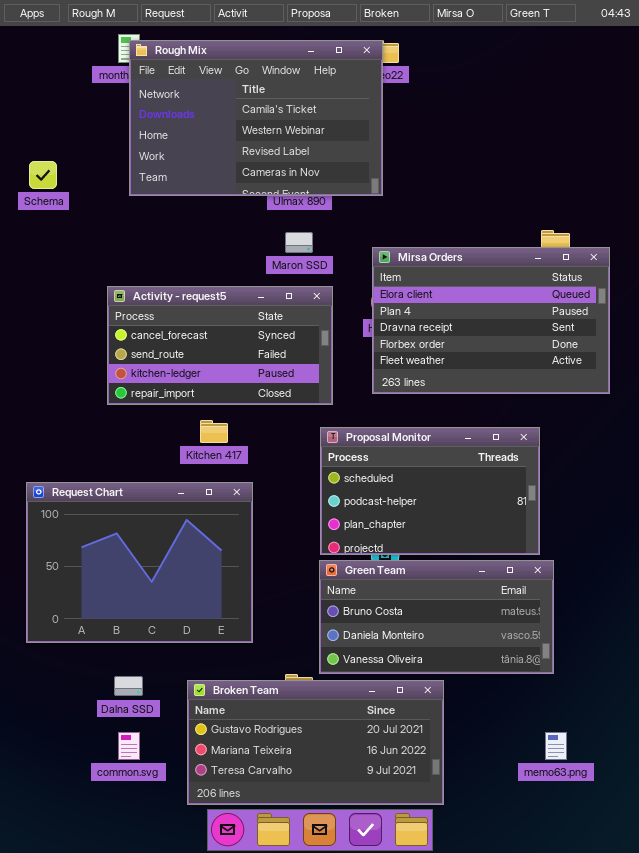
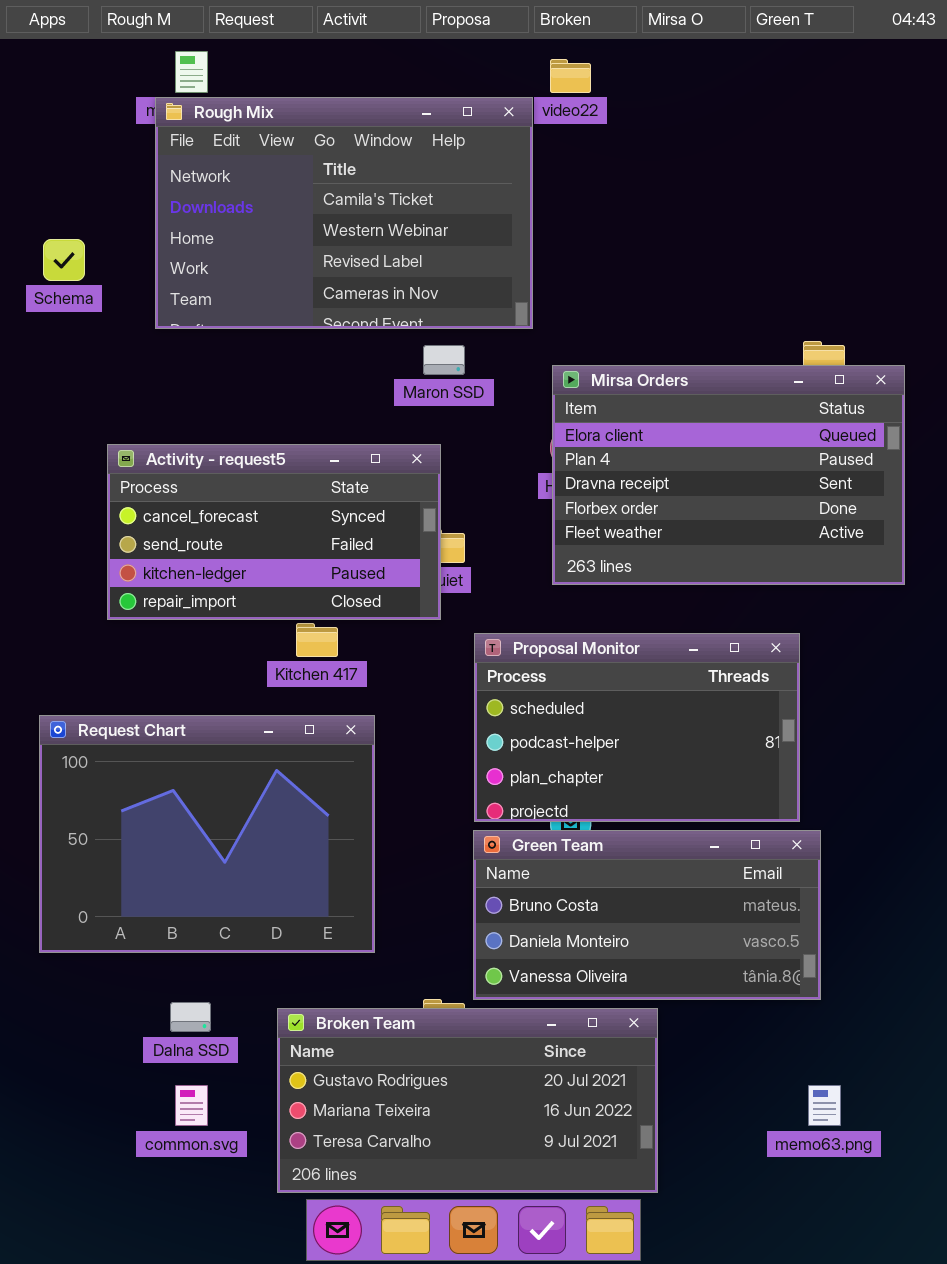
Rough Mix: [129,40,383,196] -> [155,97,533,329], moved
Activity - request5: [107,286,333,405] -> [107,444,441,620], moved

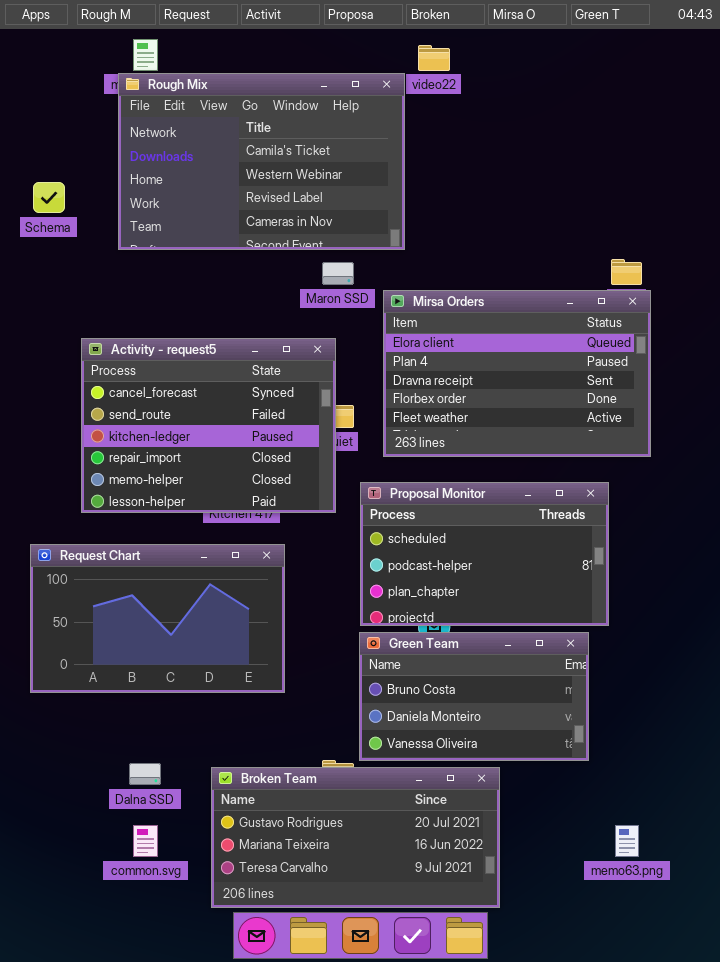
Mirsa Orders: [552,365,905,585] -> [383,290,651,457], moved
Activity - request5: [107,444,441,620] -> [81,338,336,513], resized
Request Chart: [39,715,375,953] -> [30,544,285,693], resized
Green Team: [473,830,821,1000] -> [359,632,589,761], resized

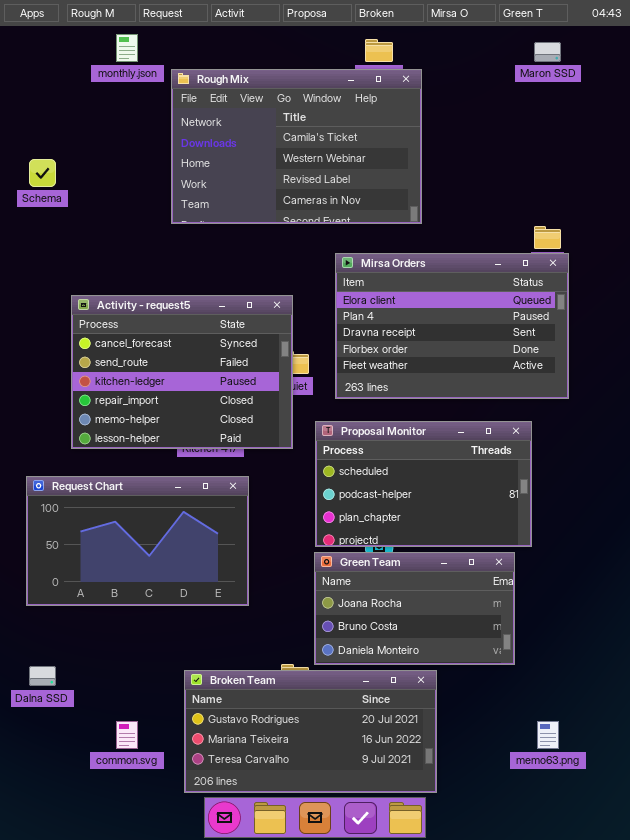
Rough Mix: [118,73,405,250] -> [171,69,422,224], moved
Maron SSD: [322,262,354,285] -> [534,42,561,62], moved
Green Team: [359,632,589,761] -> [314,552,515,665], scrolled up 1 row
Dalna SSD: [129,763,161,785] -> [29,666,56,686], moved

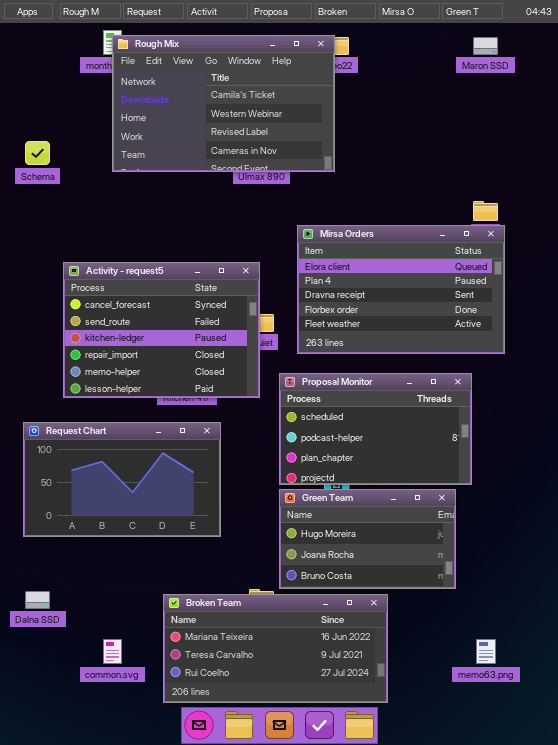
Rough Mix: [171,69,422,224] -> [112,35,335,172], moved
Green Team: [314,552,515,665] -> [279,489,456,589], scrolled up 1 row
Broken Team: [184,670,437,793] -> [163,594,388,703], scrolled down 1 row

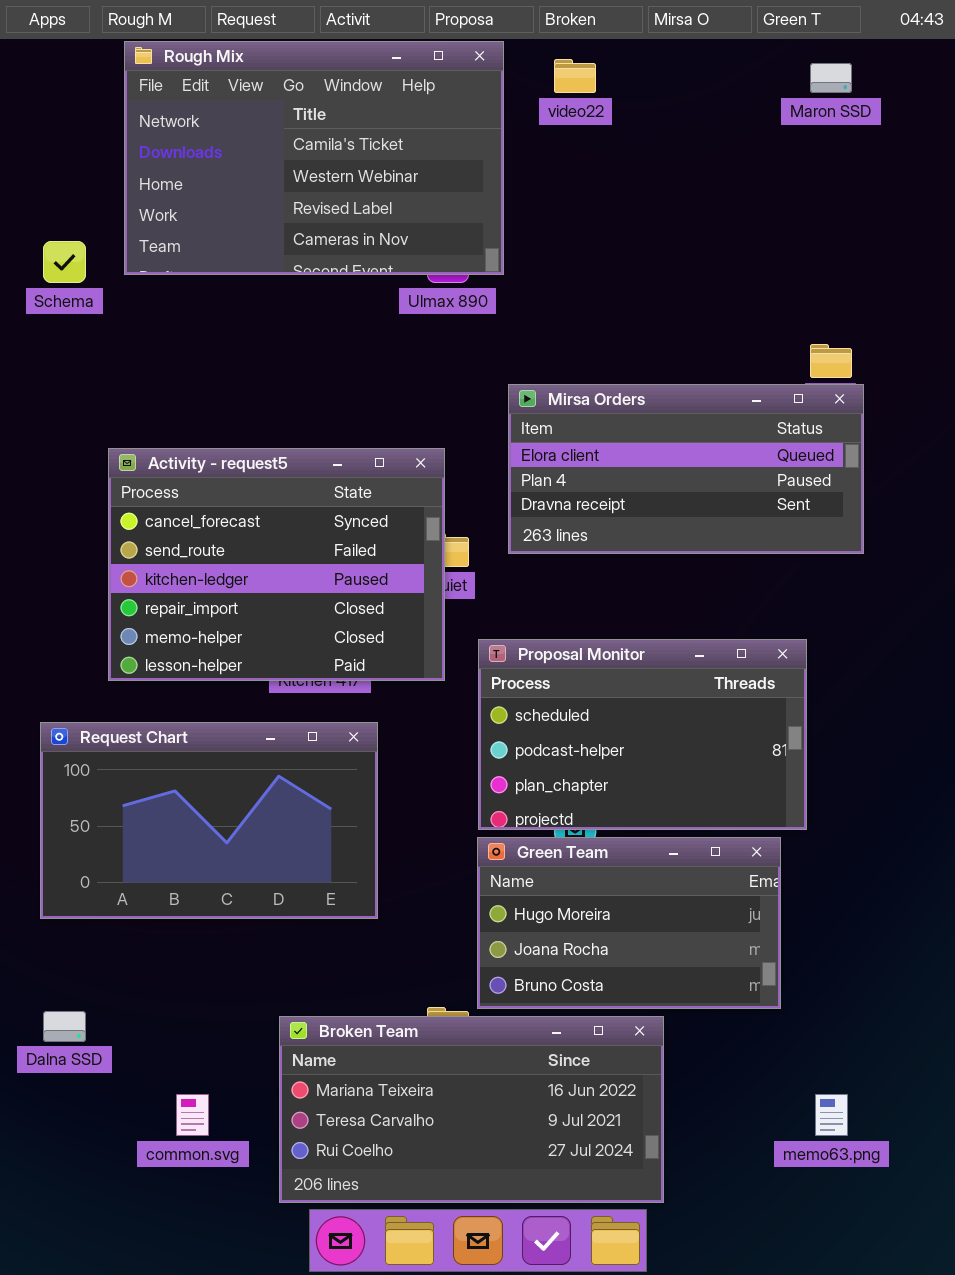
Rough Mix: [112,35,335,172] -> [124,41,504,275], moved
Mirsa Orders: [297,225,505,354] -> [508,384,864,554], resized

